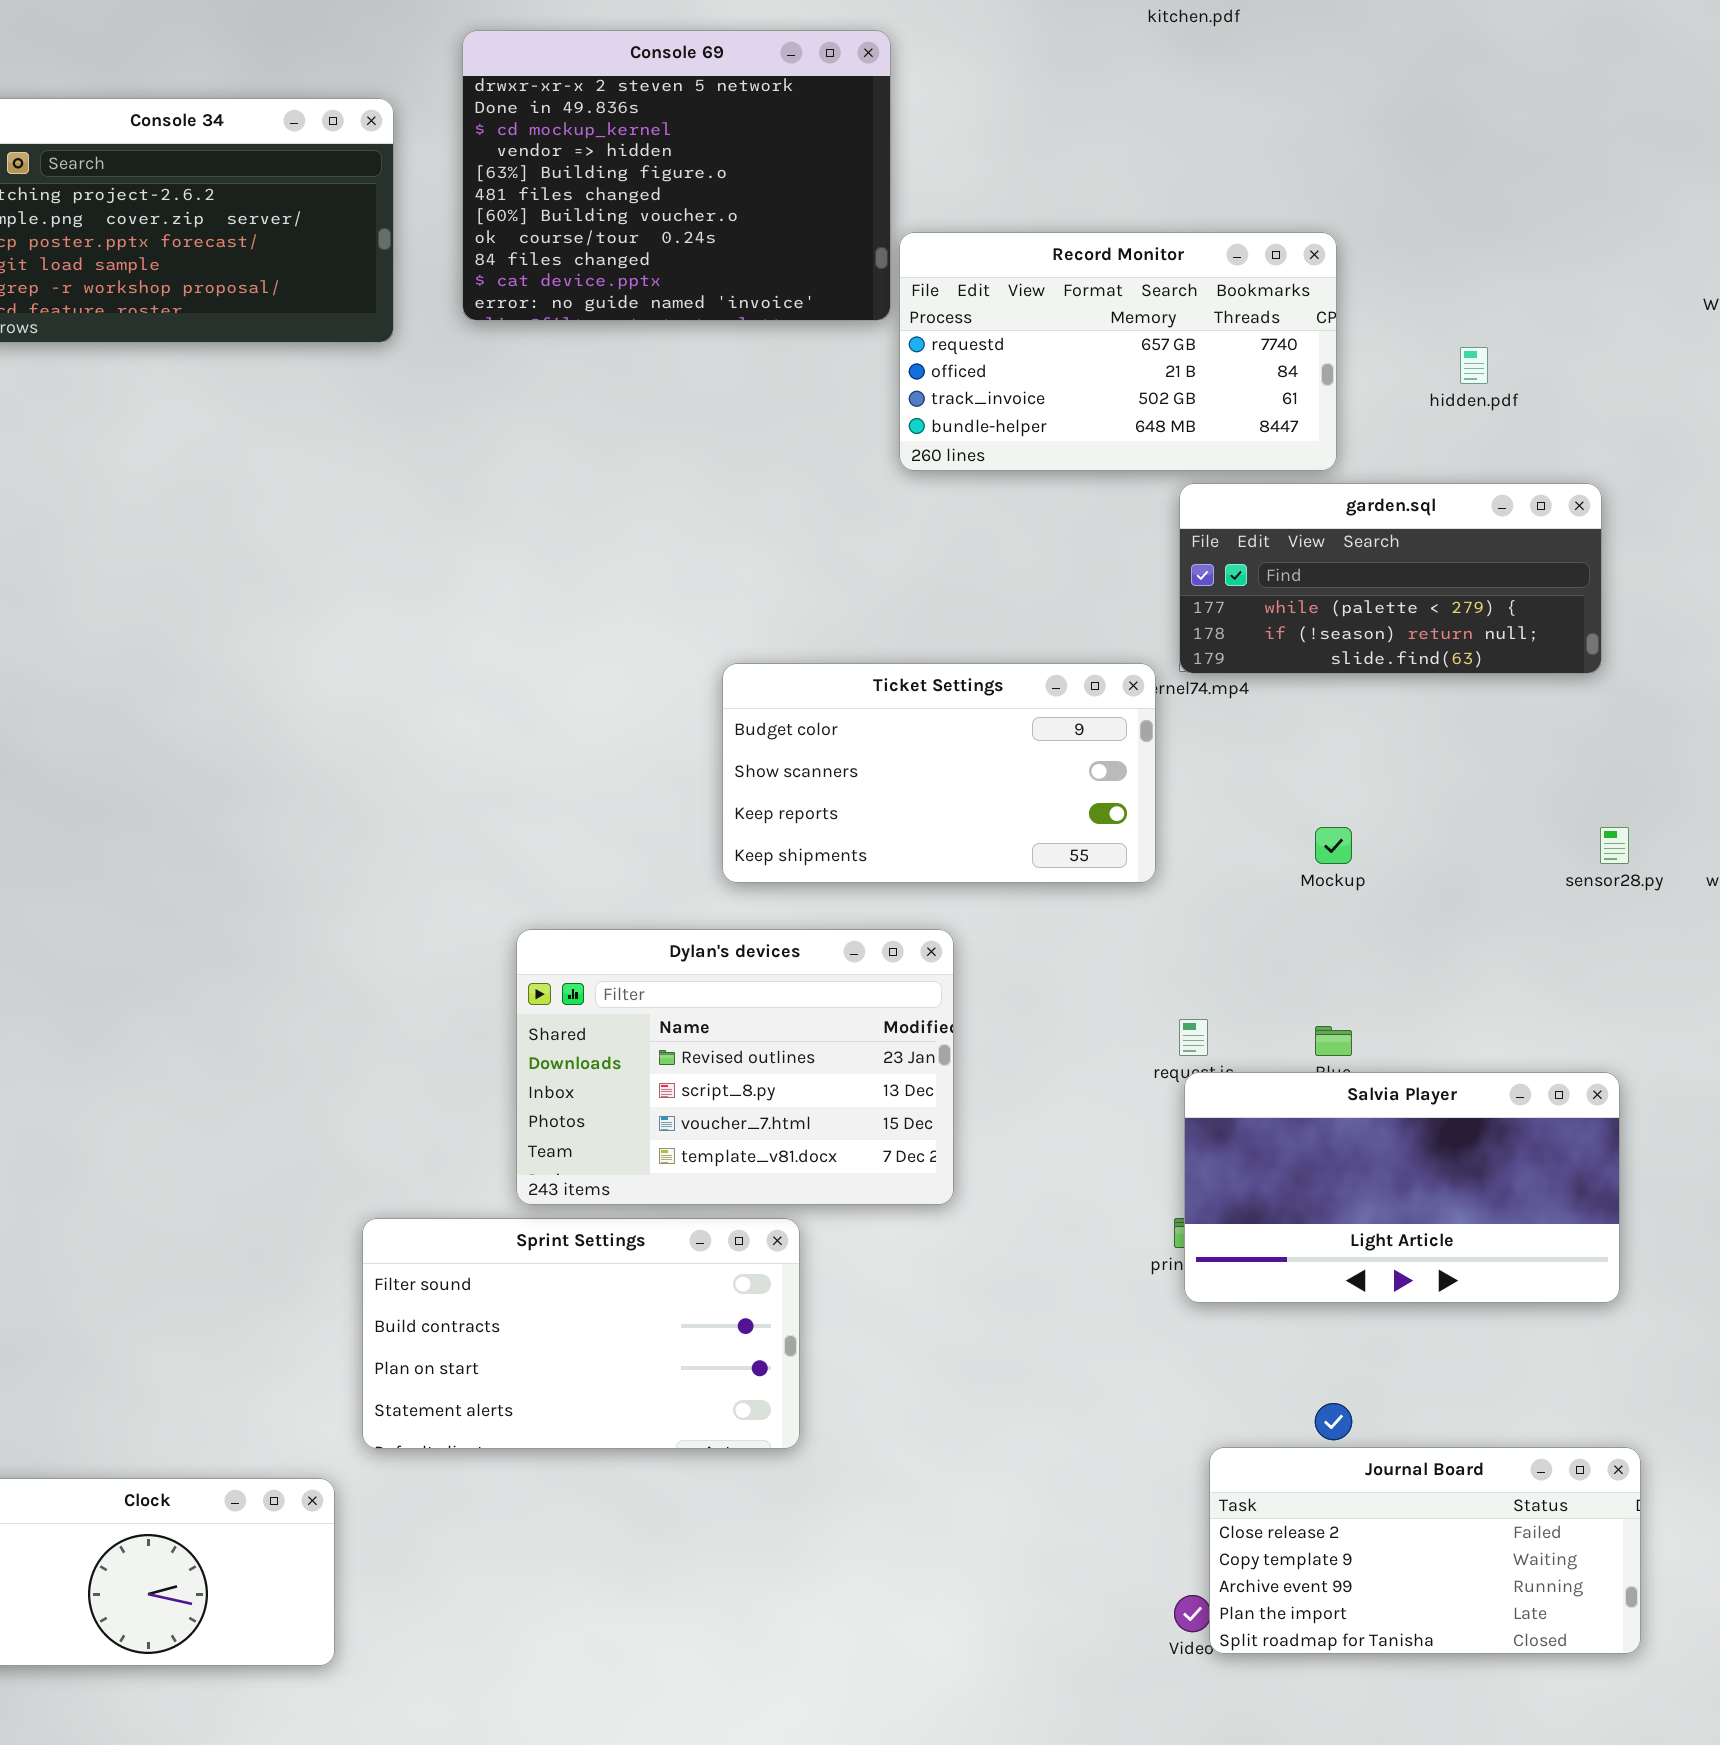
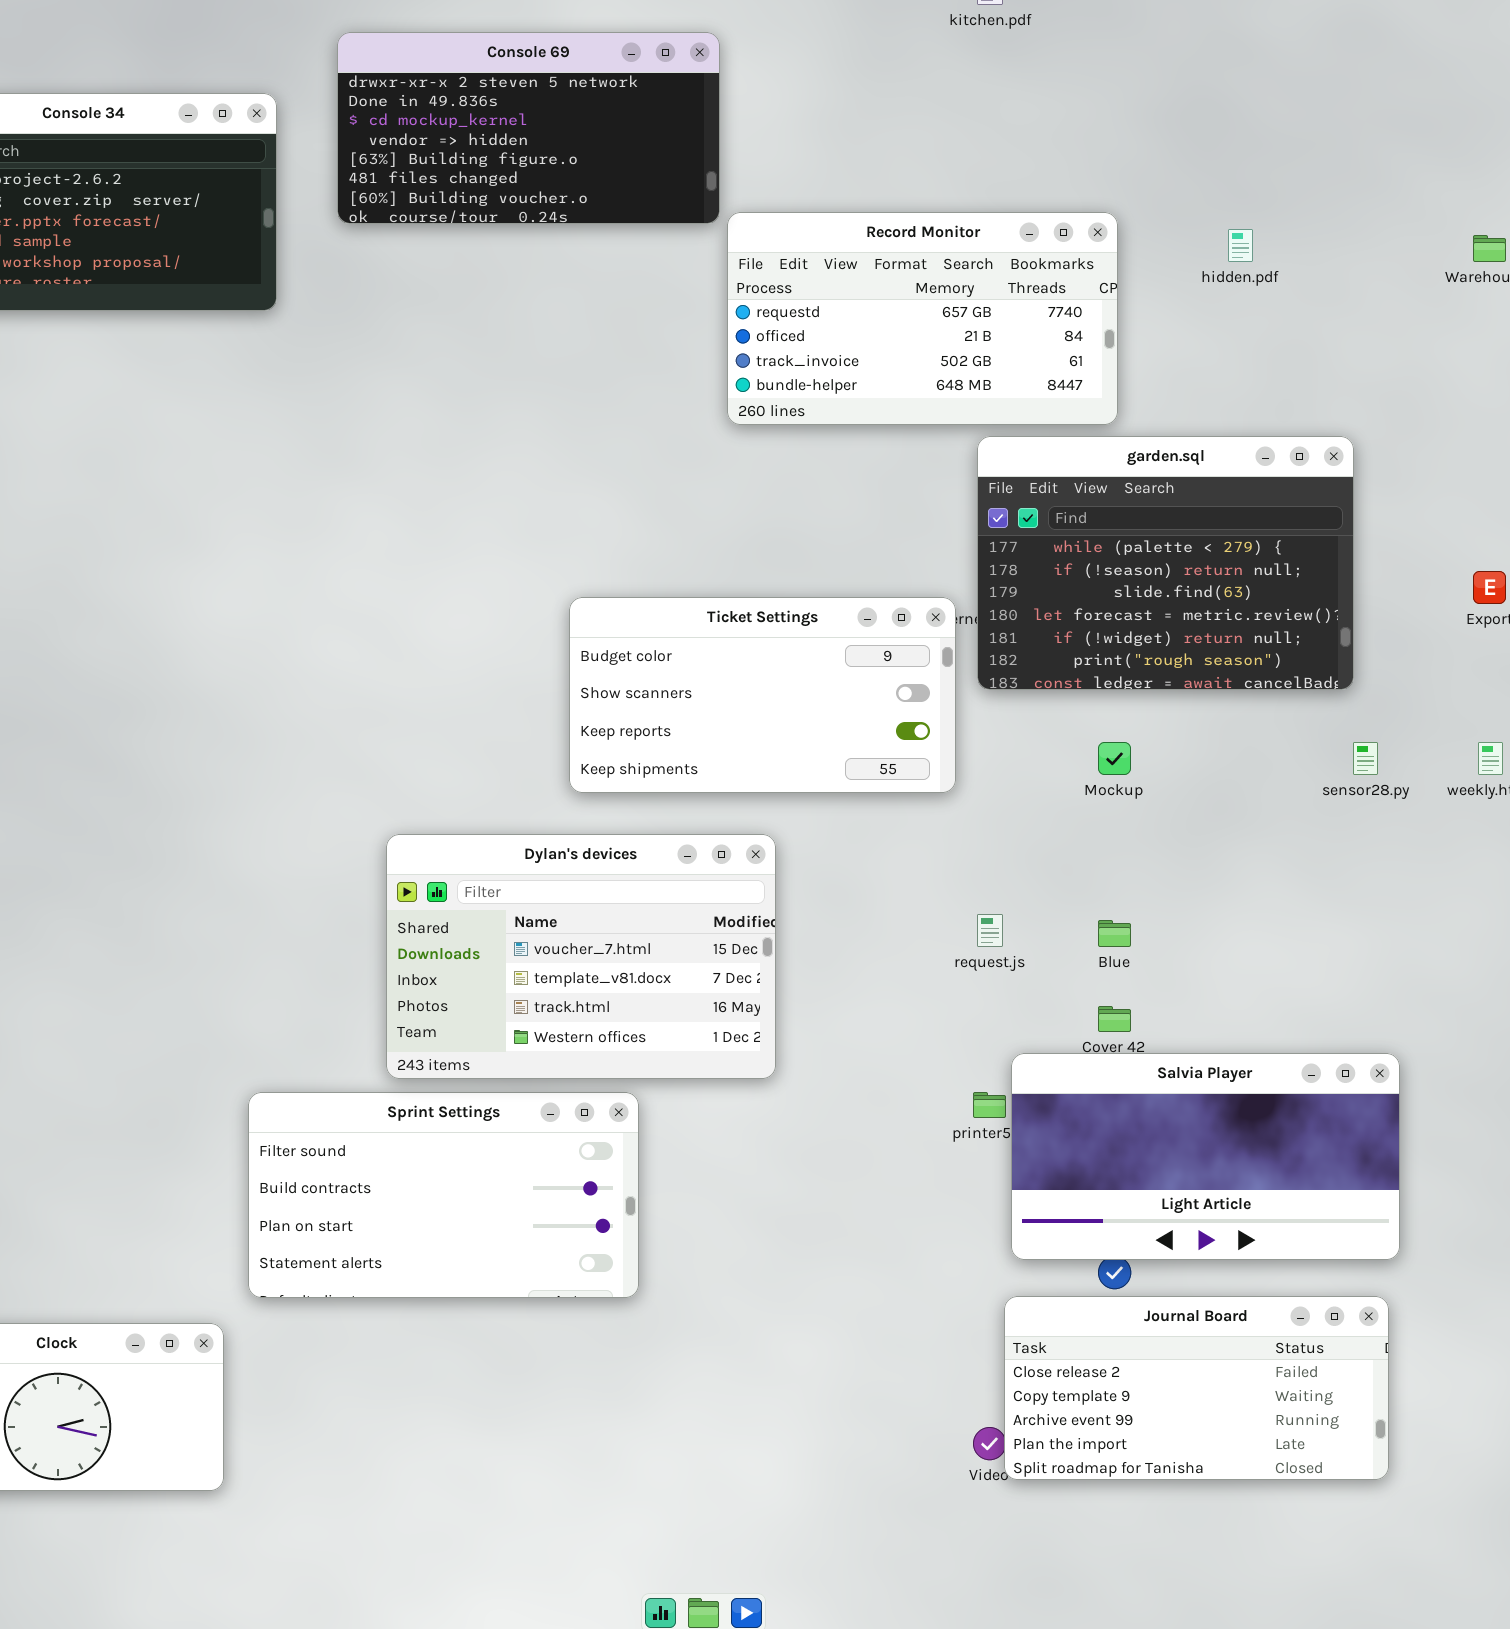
Console 69: [462,30,891,321] -> [337,32,720,224], resized
hidden.pdf: [1460,347,1488,384] -> [1228,229,1253,262], moved
garden.sql: [1179,483,1602,674] -> [977,436,1354,690], resized
Dylan's devices: [516,929,954,1205] -> [386,834,776,1079], scrolled down 2 rows
Salvia Player: [1184,1072,1620,1303] -> [1011,1053,1400,1260], moved

